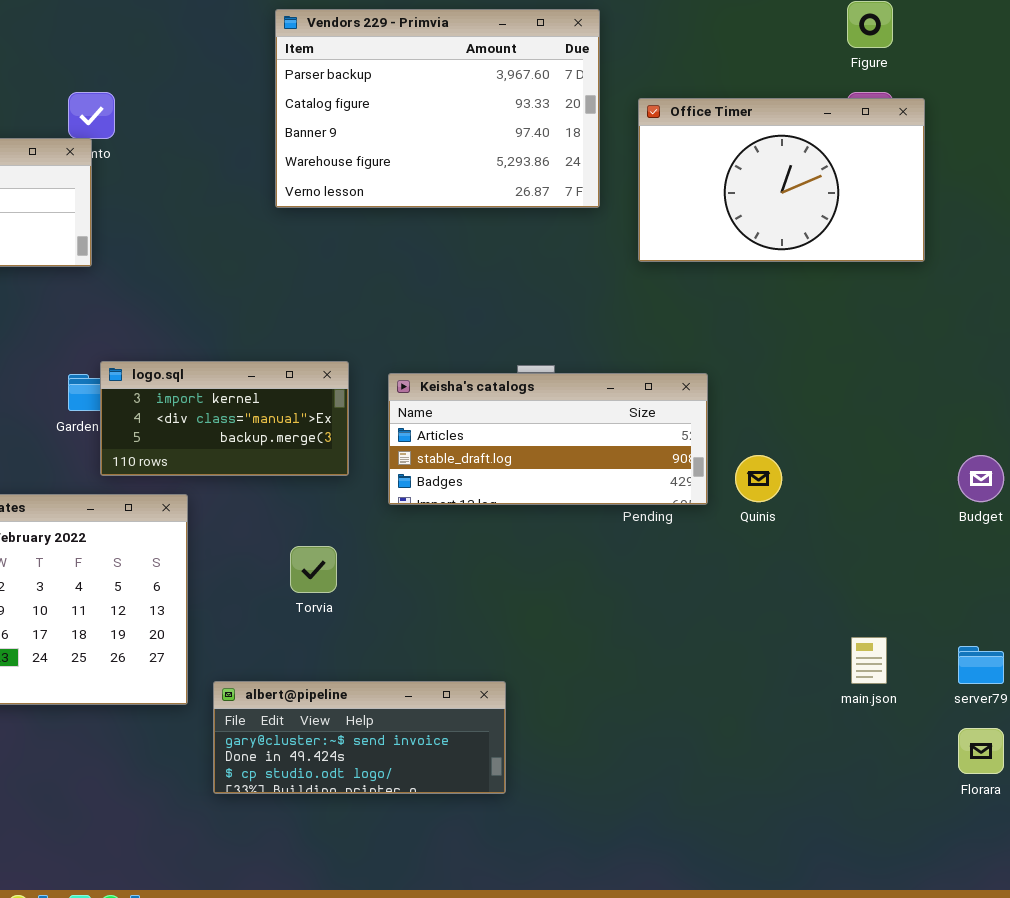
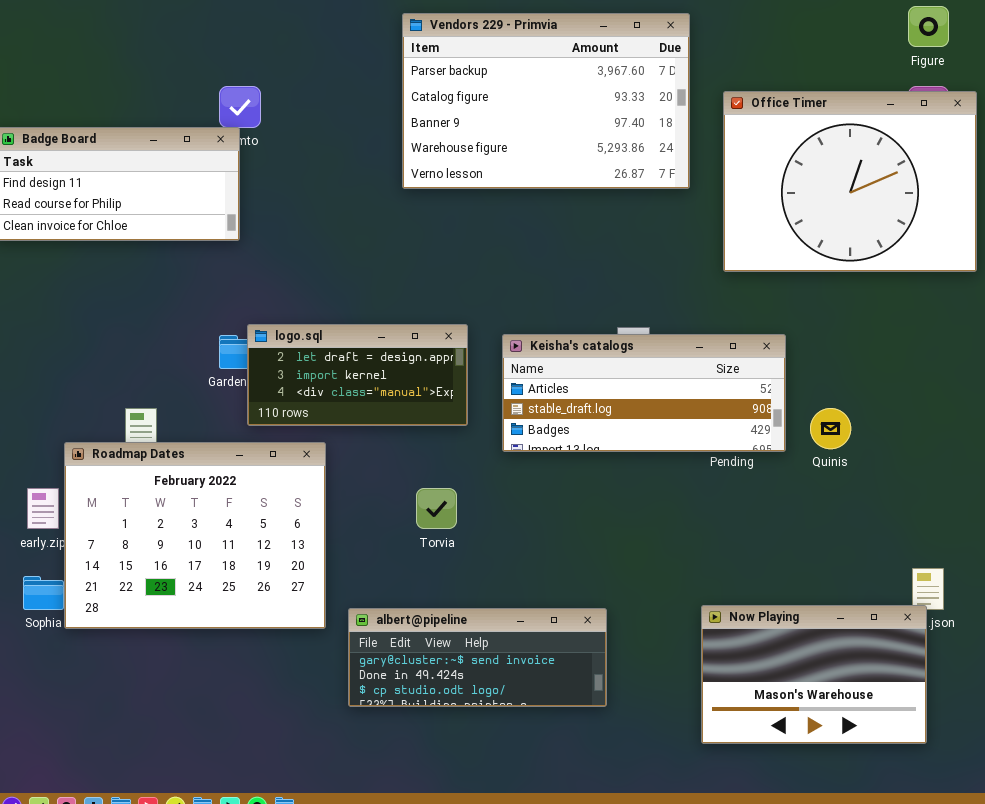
Office Timer: [638,98,925,262] -> [723,91,977,272], resized
logo.sql: [100,361,349,476] -> [247,324,468,426], scrolled up 1 row
Now Playing: none -> [701,605,927,744], opened

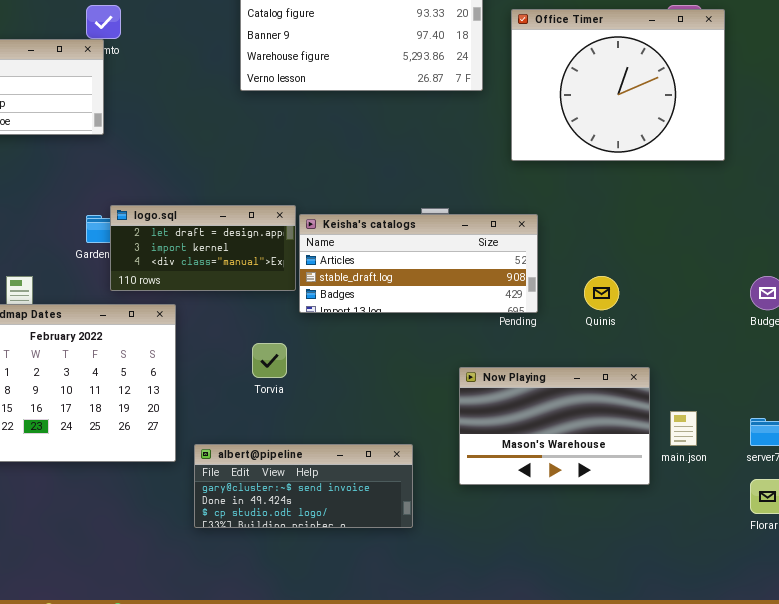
Keisha's catalogs: [502,334,786,452] -> [299,214,538,313], moved
Now Playing: [701,605,927,744] -> [459,367,650,485], moved

